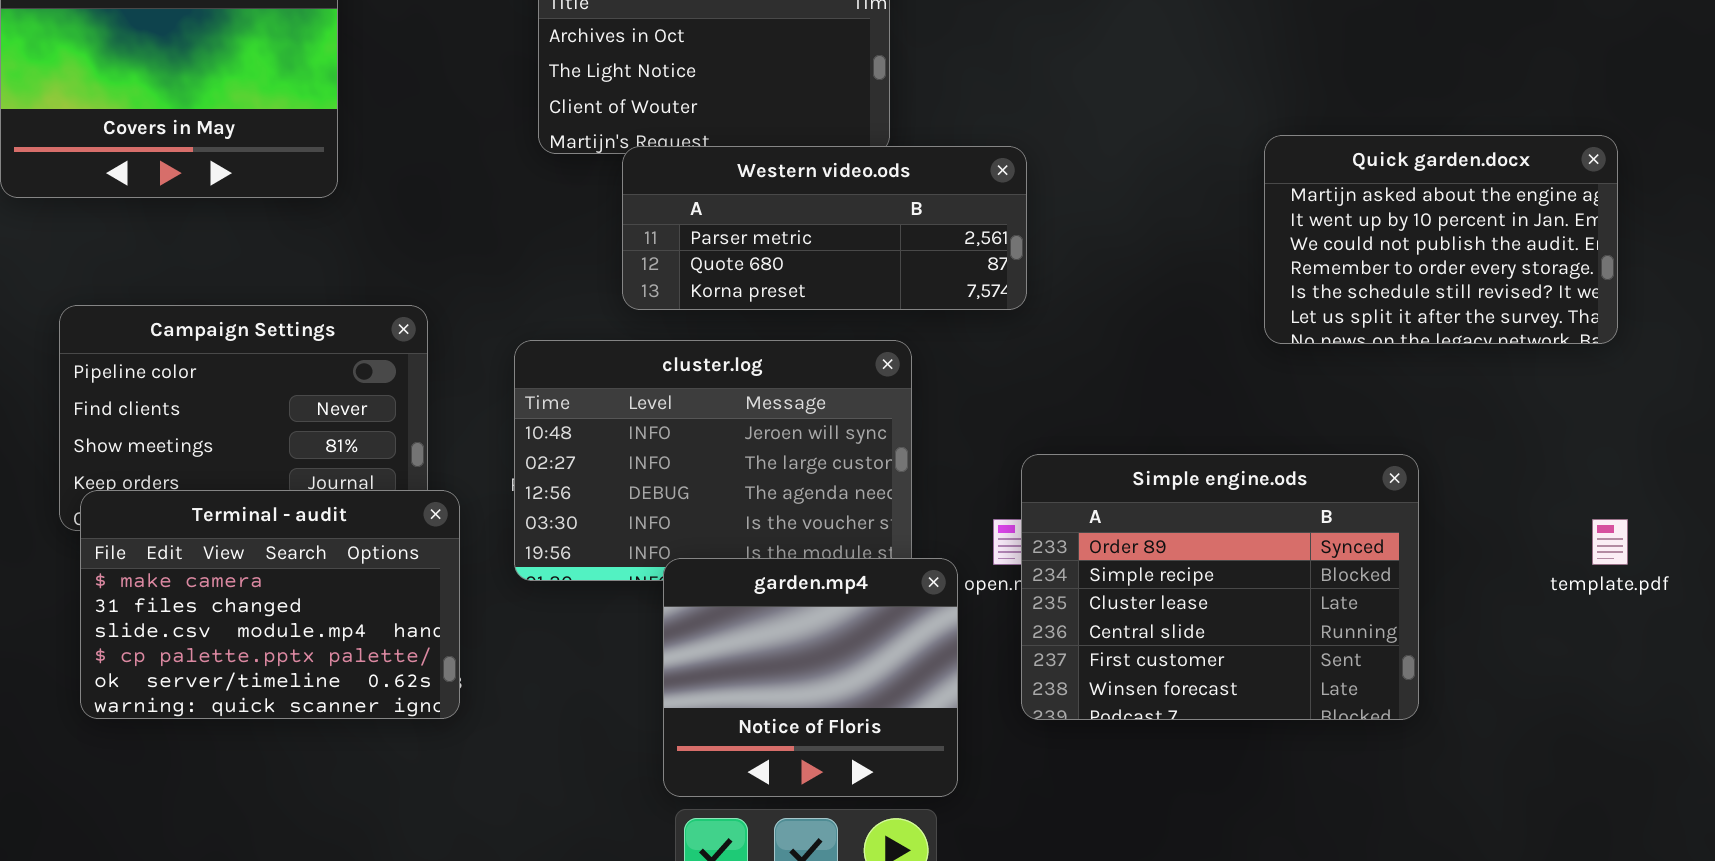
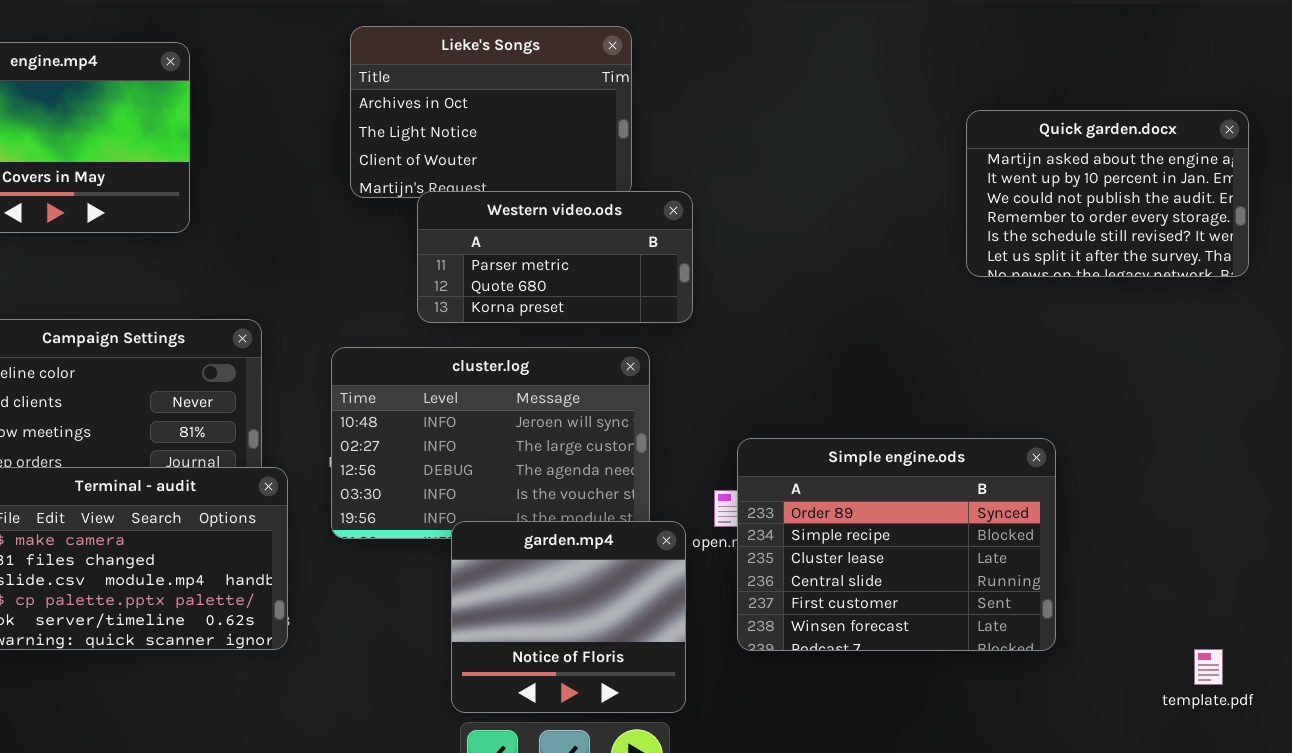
Quick garden.docx: [1264,135,1618,344] -> [966,110,1249,277], moved
Western video.ods: [622,146,1027,310] -> [417,191,693,323], resized
template.pdf: [1592,519,1628,565] -> [1194,649,1223,685], moved

